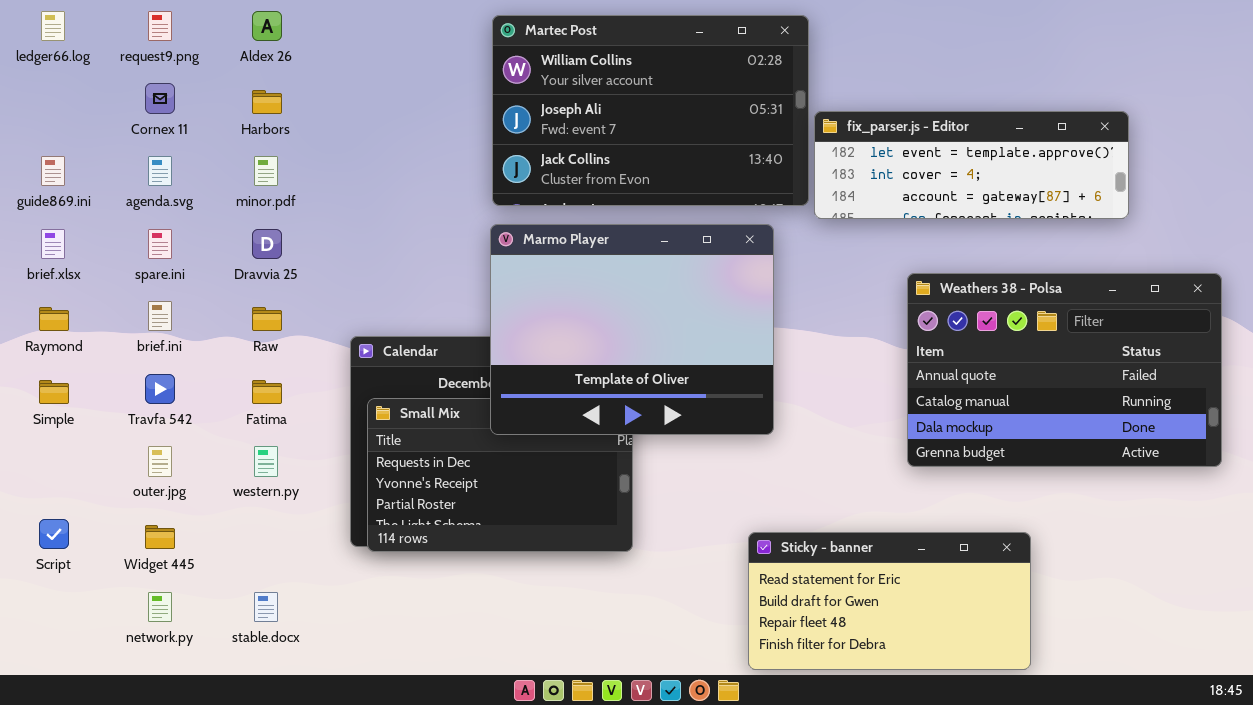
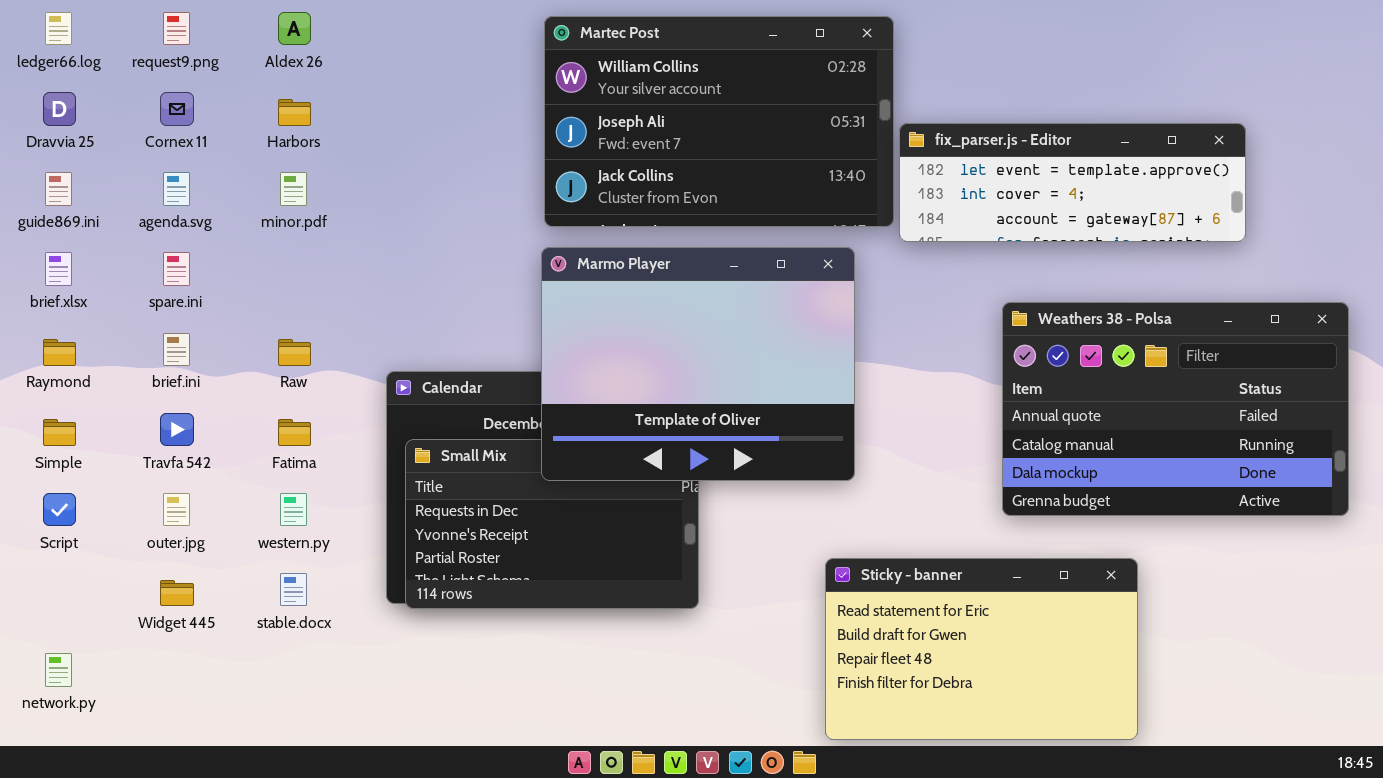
Dravvia 25: [252,229,282,259] -> [43,92,76,126], moved
Script: [39,519,69,549] -> [43,493,76,526], moved
Sticky - banner: [748,532,1031,670] -> [825,558,1138,740], resized
network.py: [148,592,172,622] -> [45,653,72,687], moved
stable.docx: [254,592,278,622] -> [280,573,307,606], moved

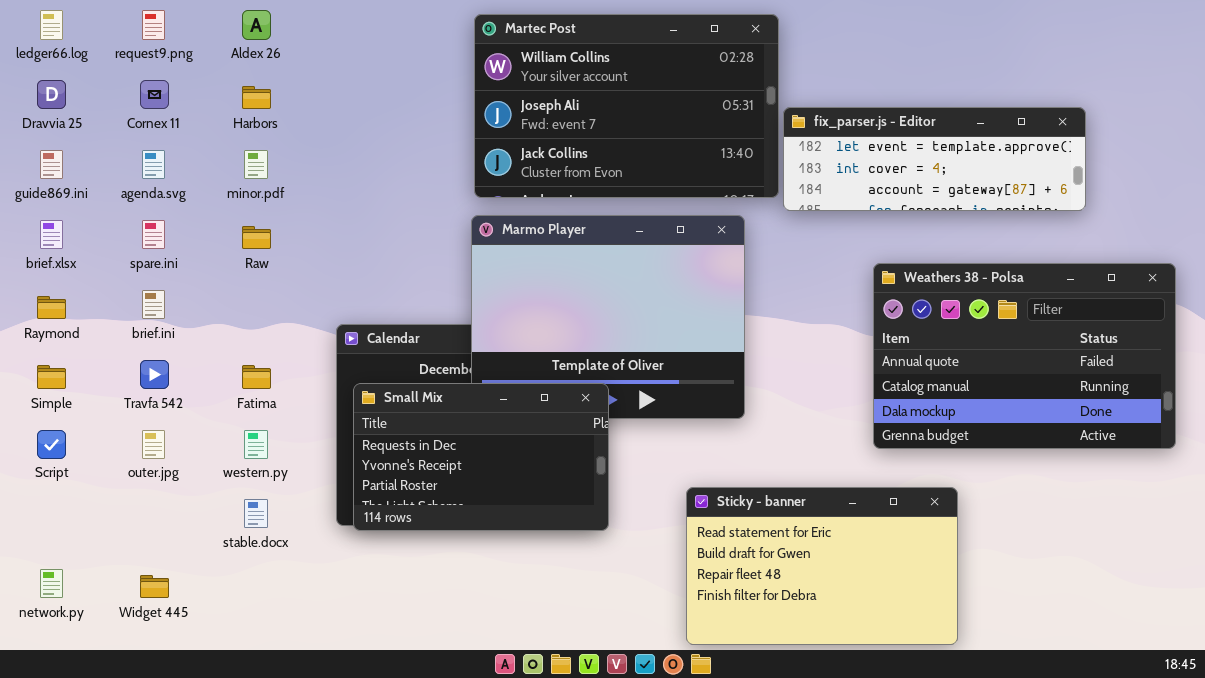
Raw: [278,339,311,366] -> [242,226,271,249], moved
Small Mix: [405,439,699,609] -> [353,383,609,531], raised
Sticky - banner: [825,558,1138,740] -> [686,487,958,645], moved
Widget 445: [160,580,194,606] -> [140,575,169,598], moved

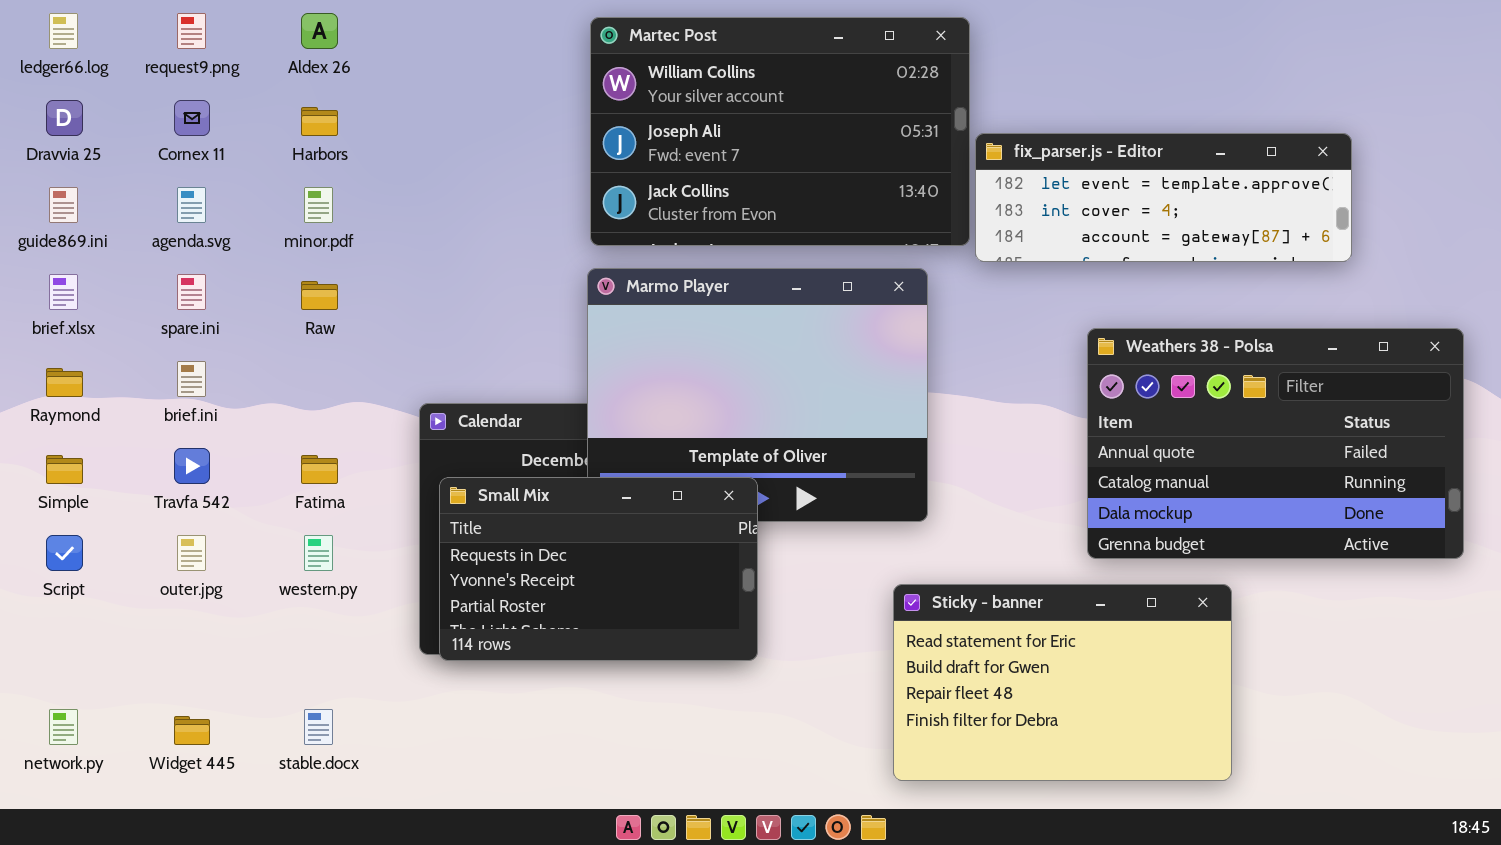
Sticky - banner: [686,487,958,645] -> [893,584,1232,781], moved
stable.docx: [244,499,268,528] -> [304,709,333,745], moved

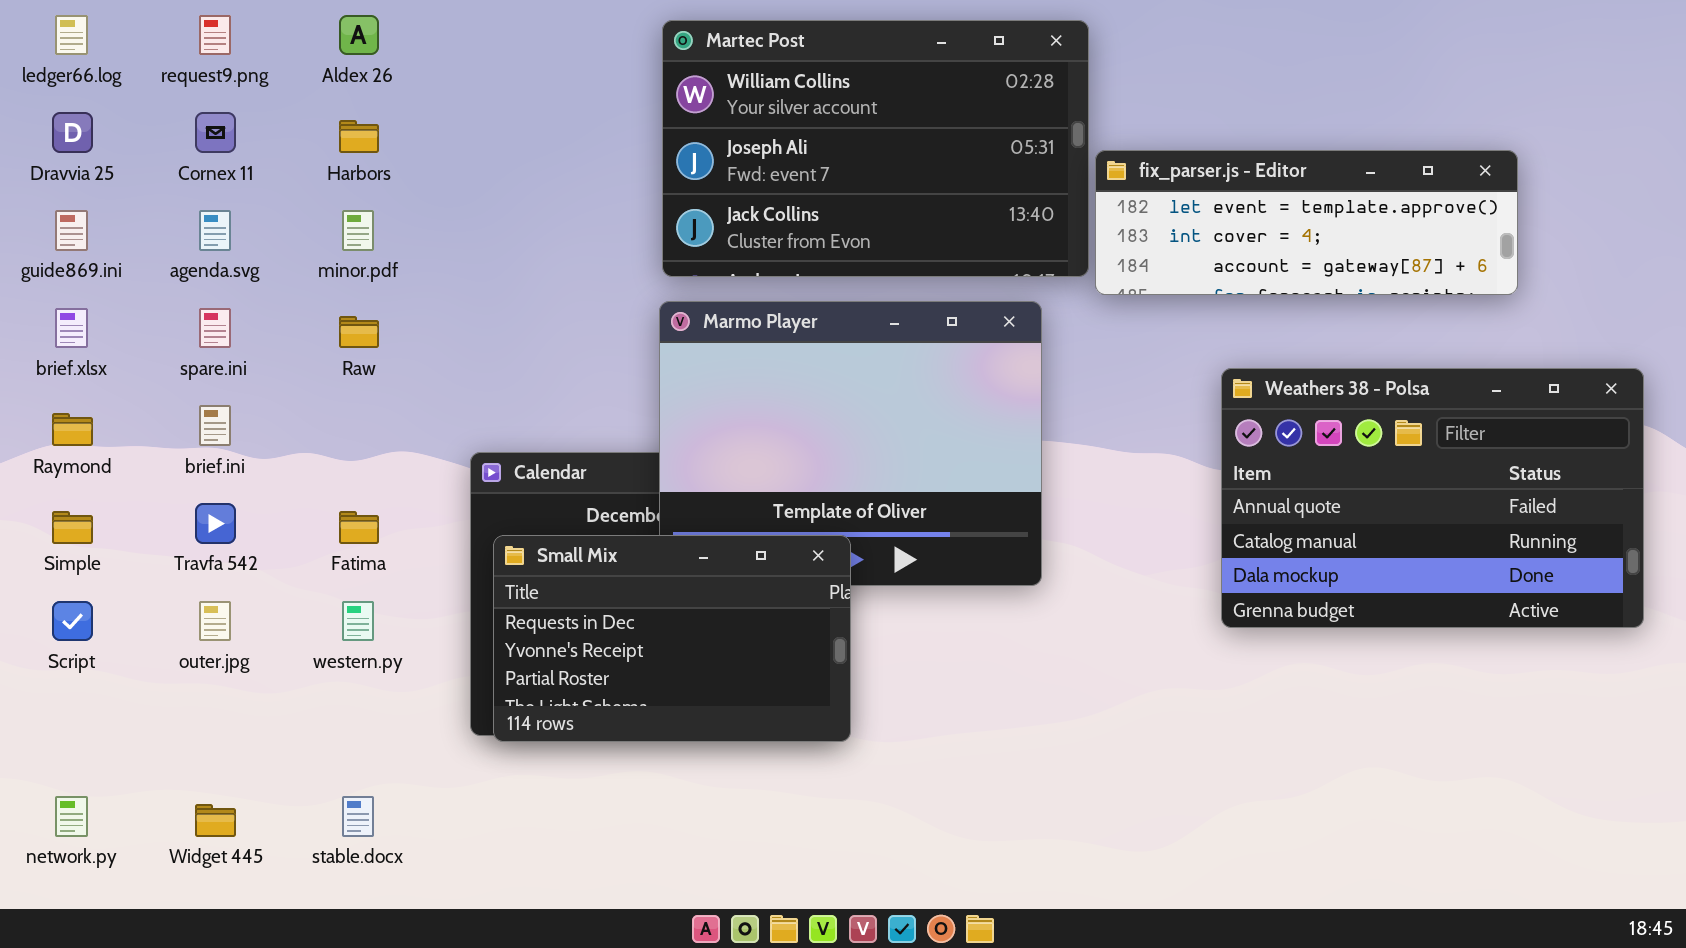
Sticky - banner: [893,584,1232,781] -> none, closed

